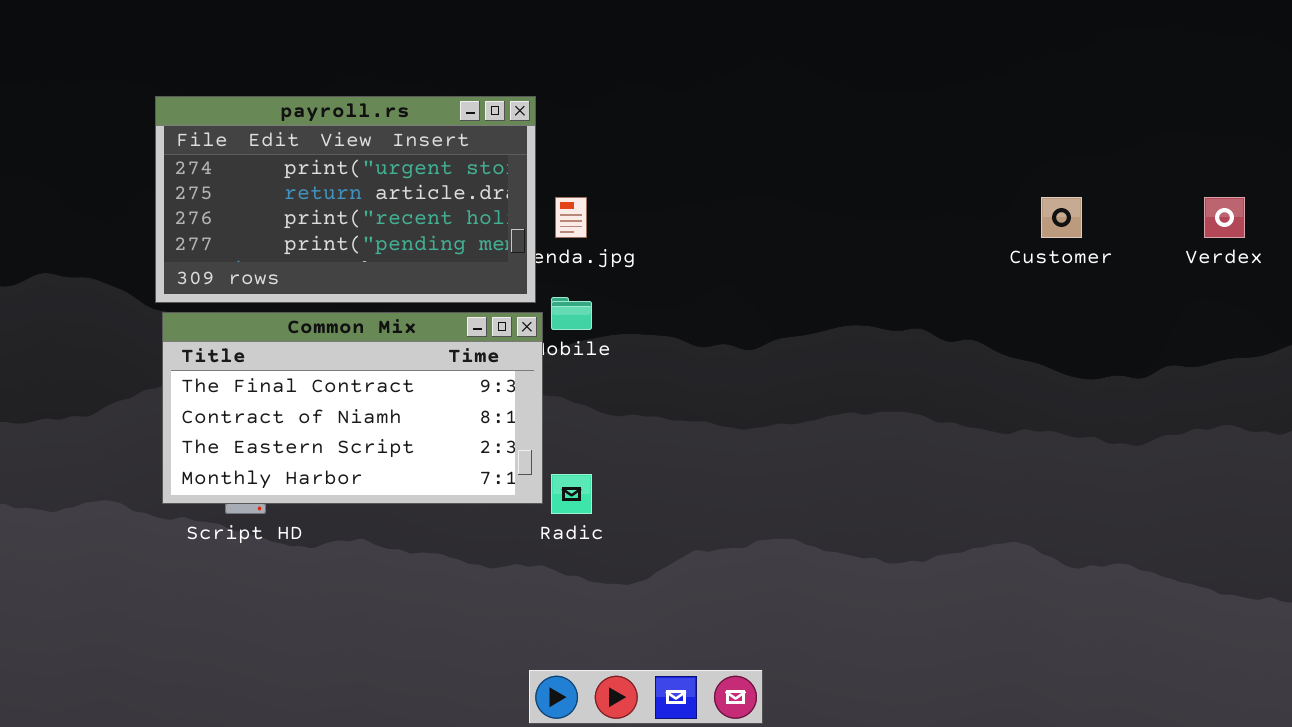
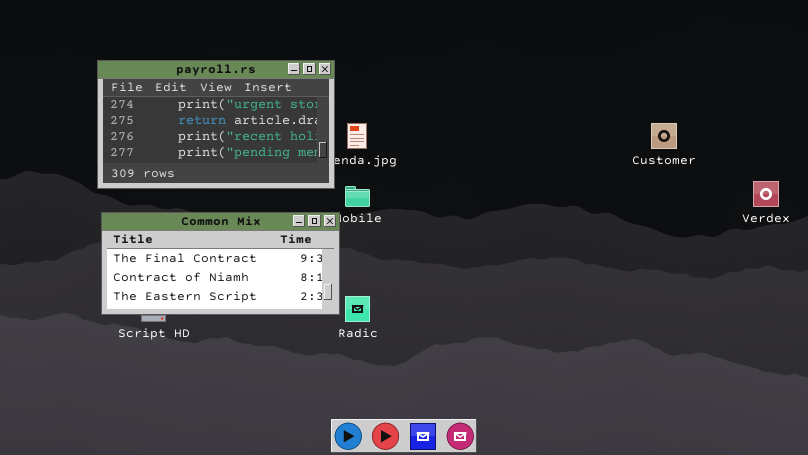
Verdex: [1204,197,1245,238] -> [753,181,779,207], moved
Common Mix: [162,312,543,504] -> [101,212,340,315], resized

